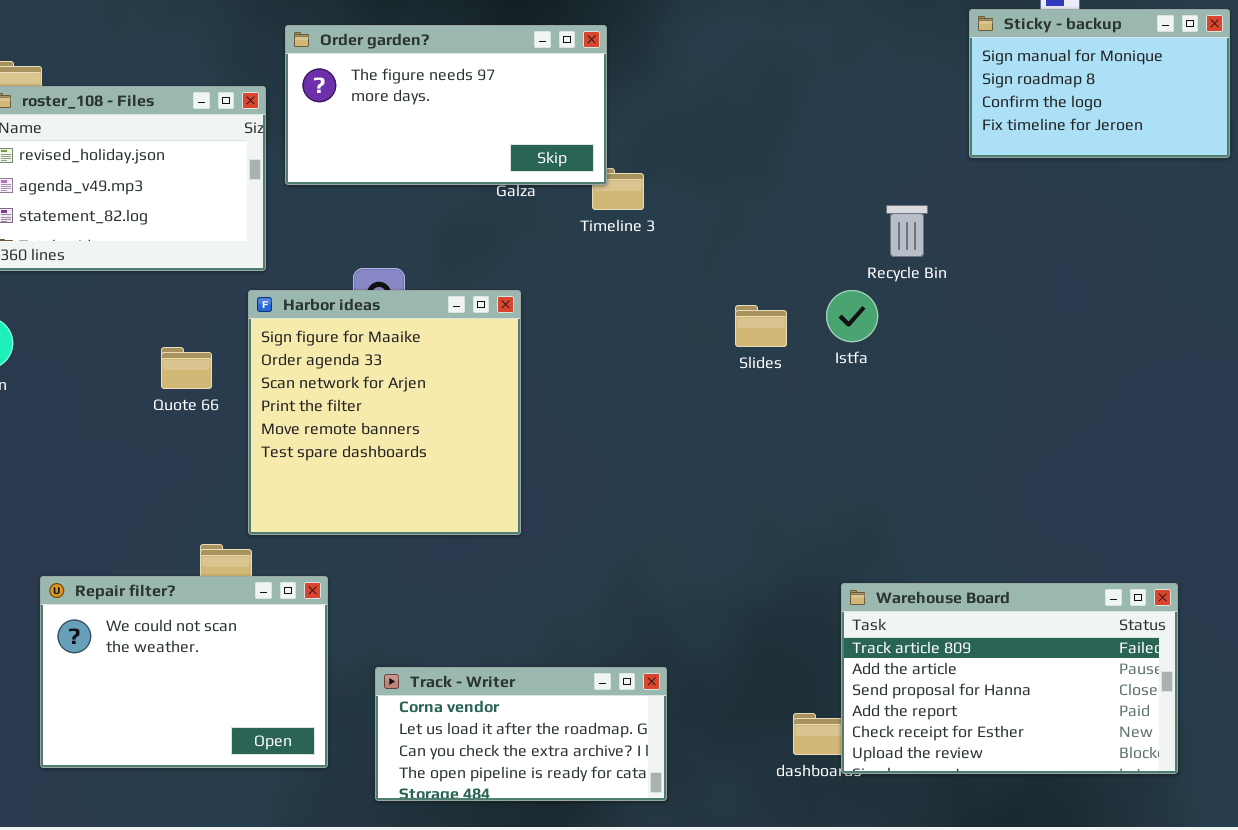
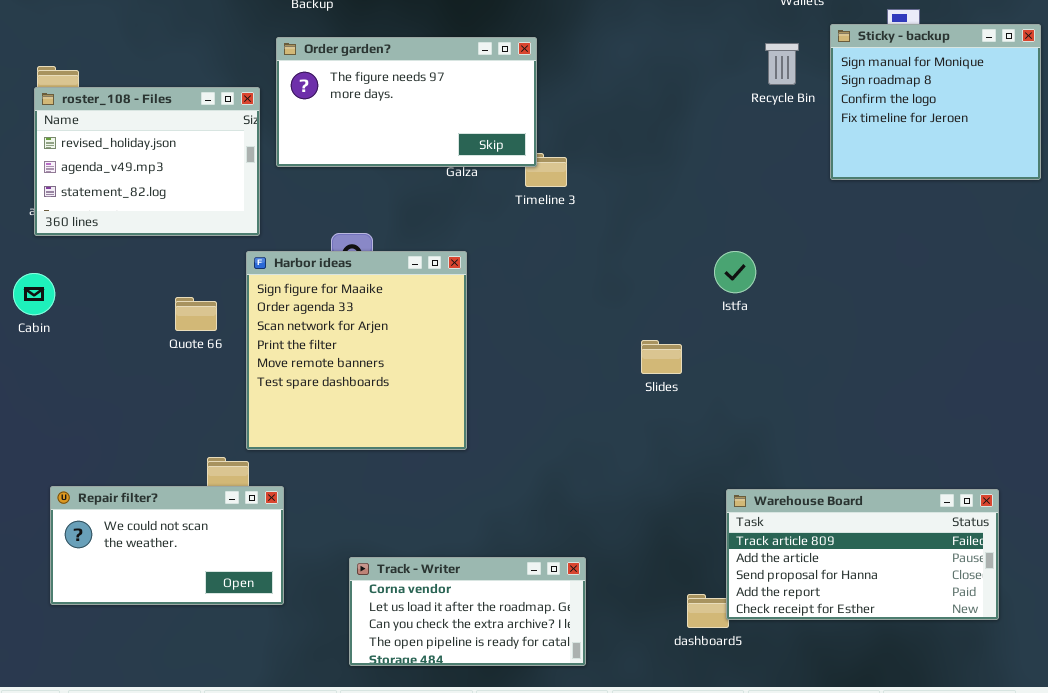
Sticky - backup: [969,9,1230,158] -> [830,24,1041,180], resized
Recycle Bin: [886,205,928,257] -> [765,43,799,85], moved
Slides: [735,305,787,347] -> [641,340,682,374], moved
Repair filter?: [40,576,328,768] -> [50,486,284,605], moved, resized
Warehouse Board: [841,583,1178,774] -> [726,489,999,620], resized

